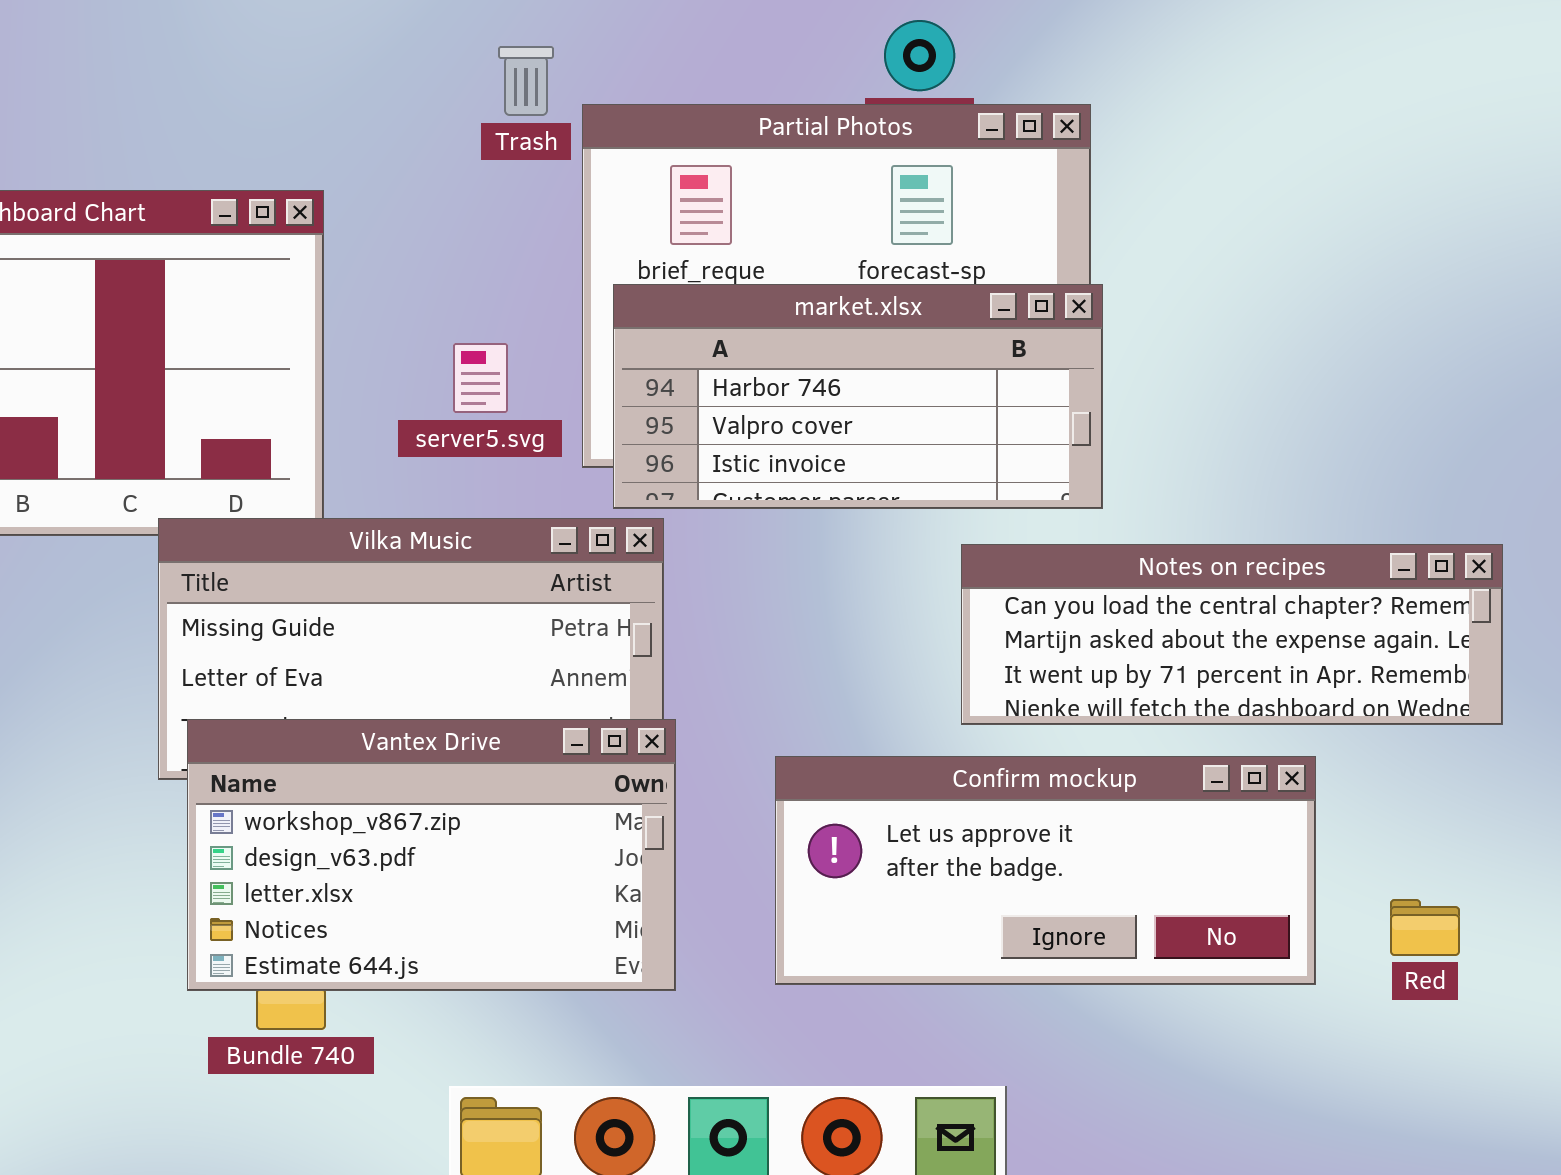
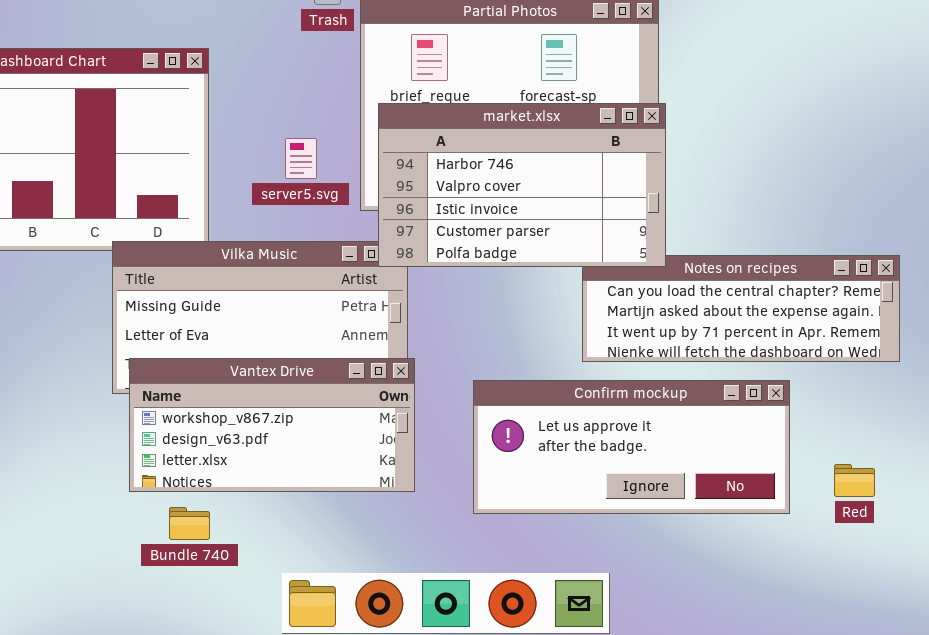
market.xlsx: [613,284,1103,509] -> [378,103,666,267], resized
Vantex Drive: [187,719,676,991] -> [129,358,415,492], resized

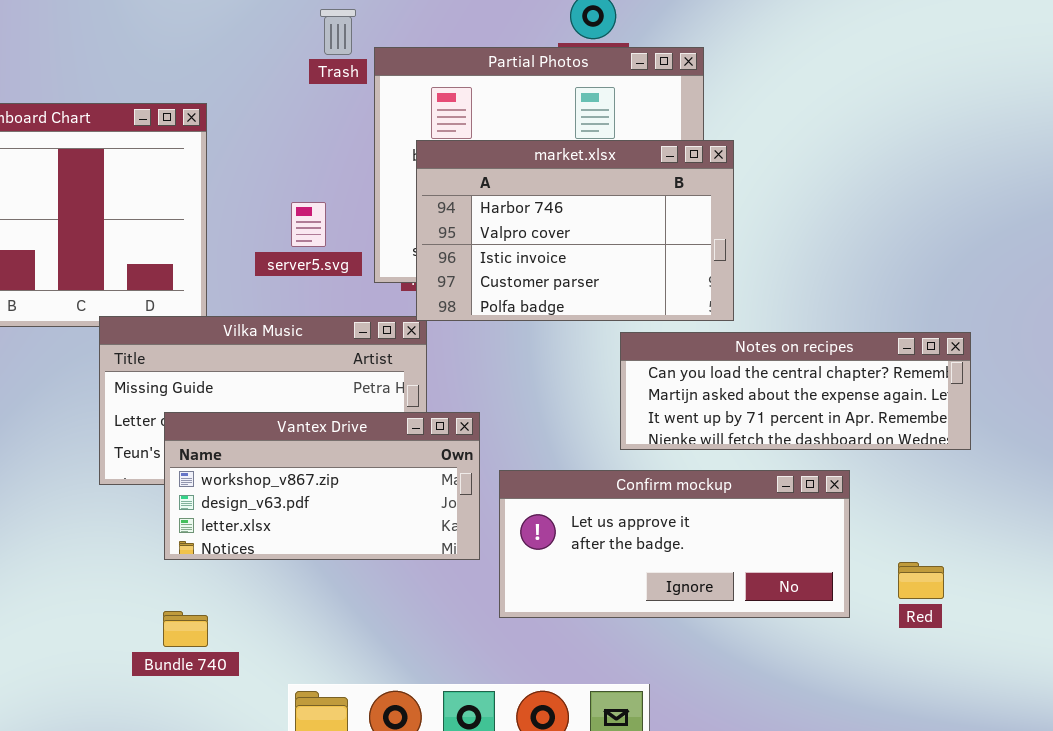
market.xlsx: [378,103,666,267] -> [416,140,734,321], moved
Vantex Drive: [129,358,415,492] -> [164,412,480,560], moved

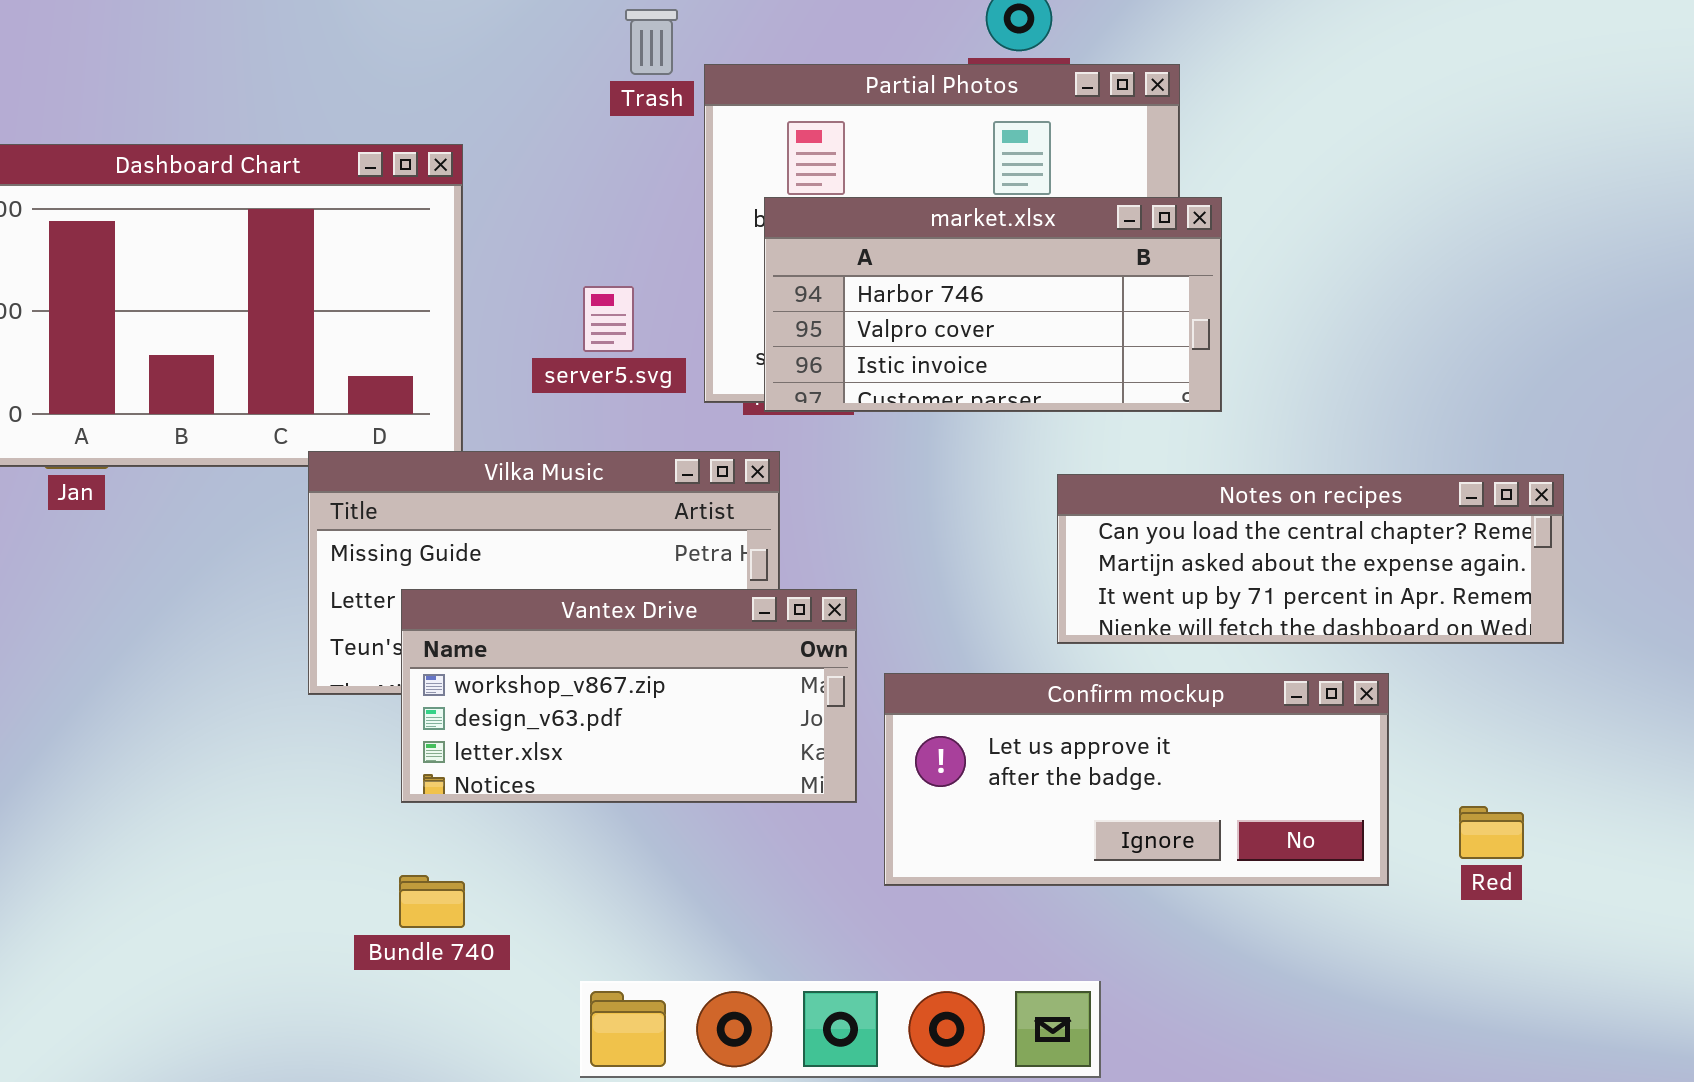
market.xlsx: [416,140,734,321] -> [764,197,1222,412], resized

